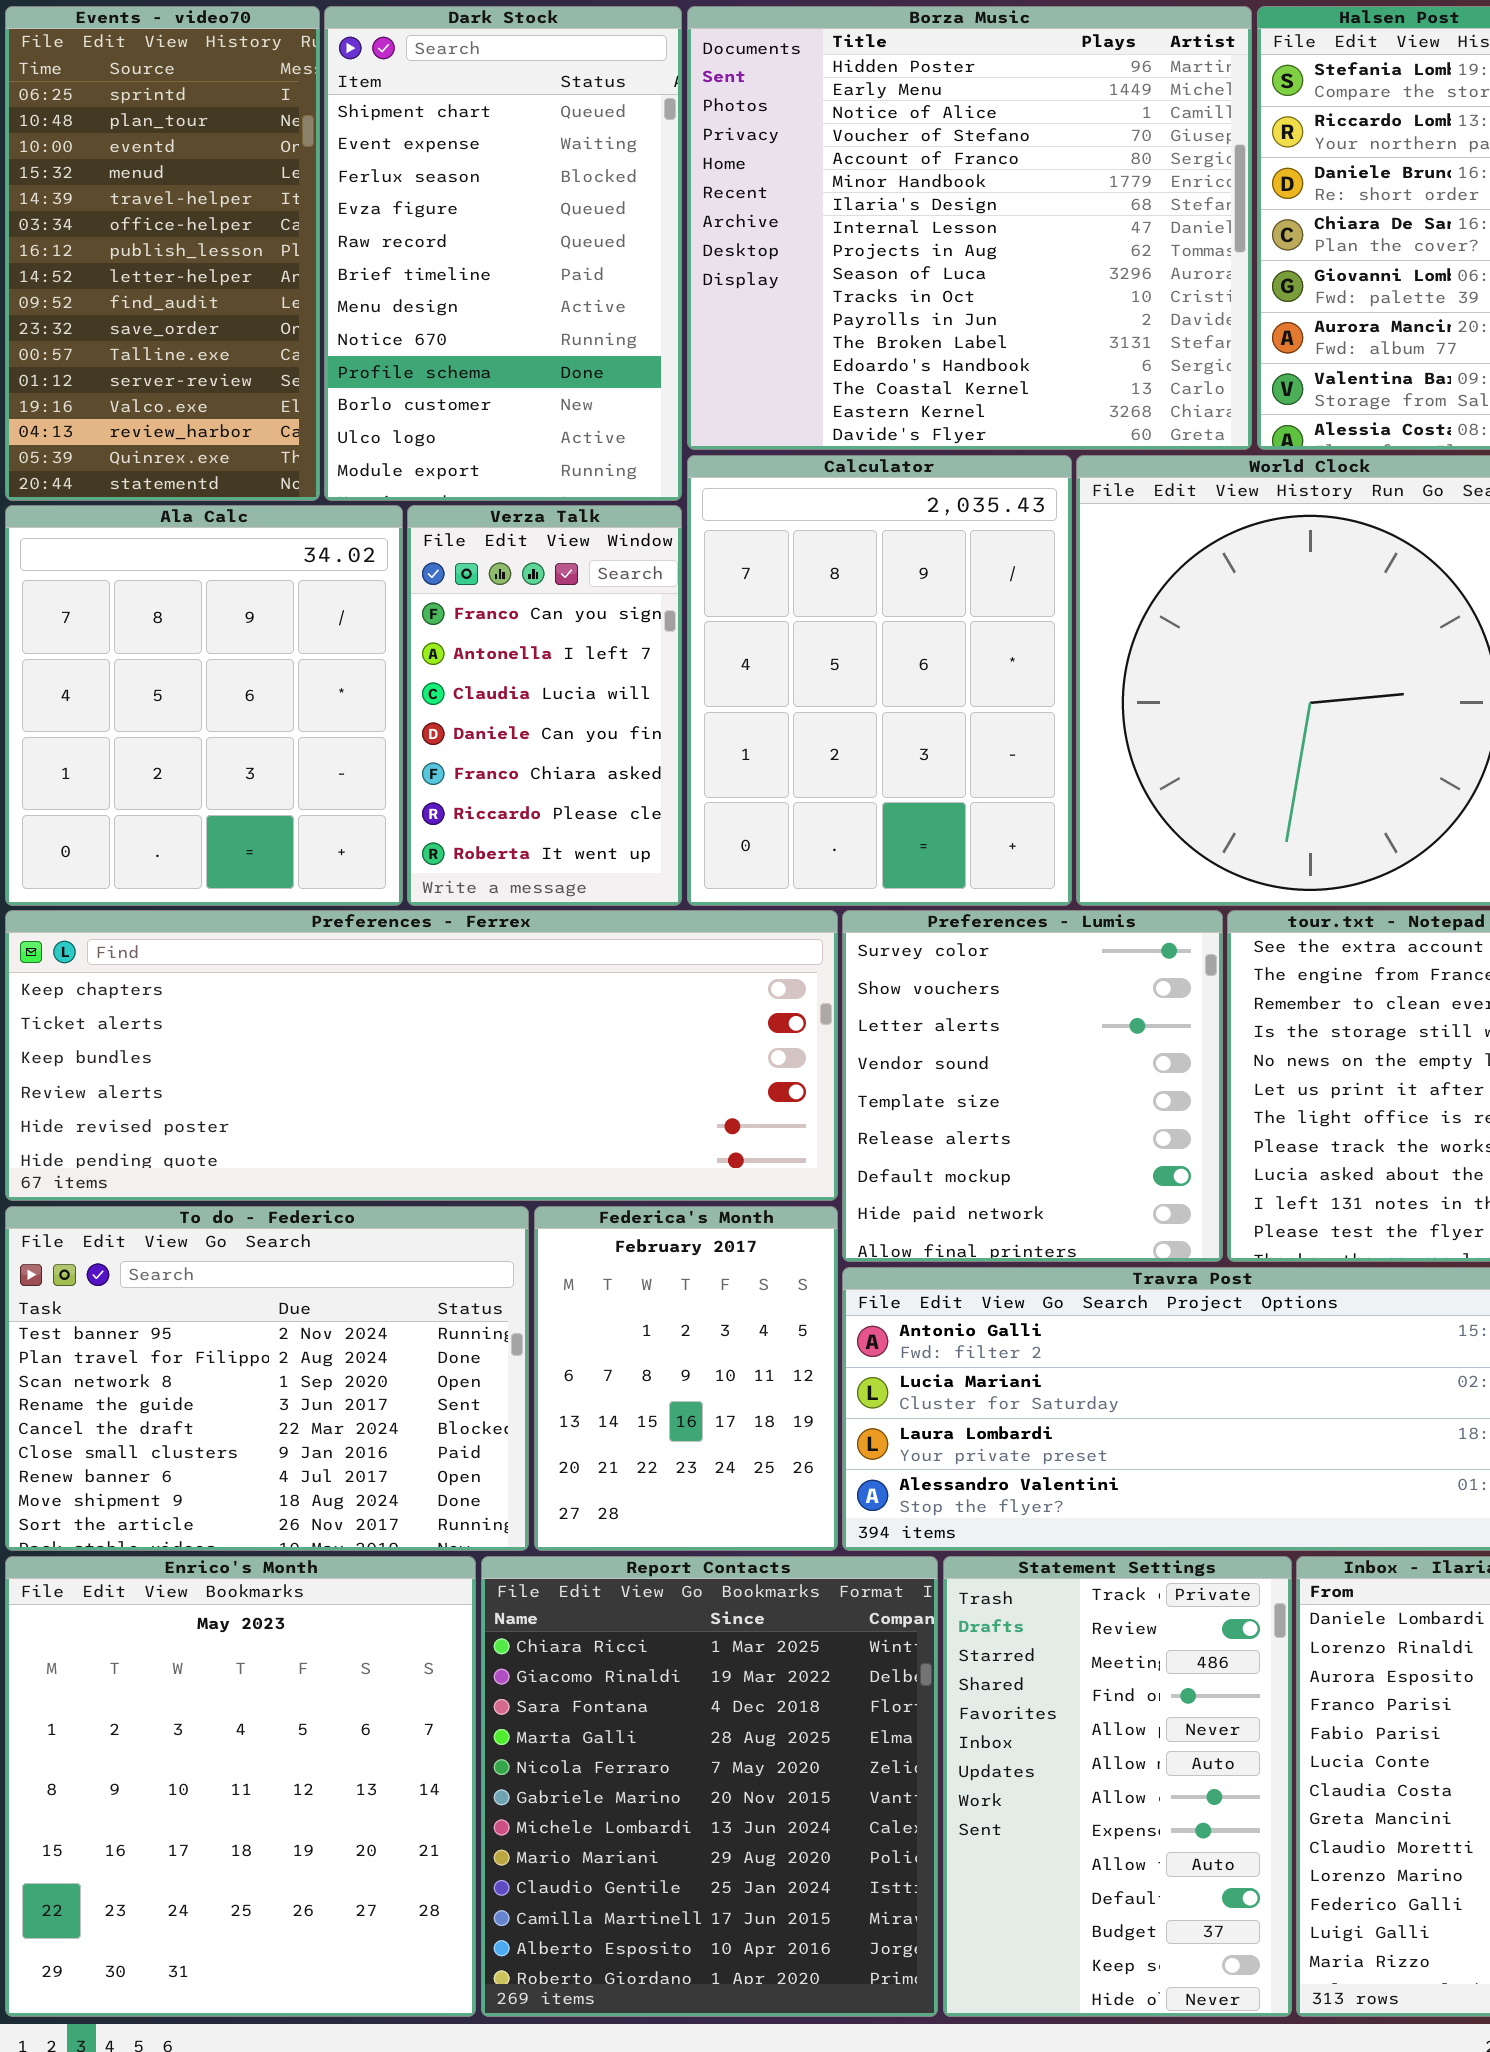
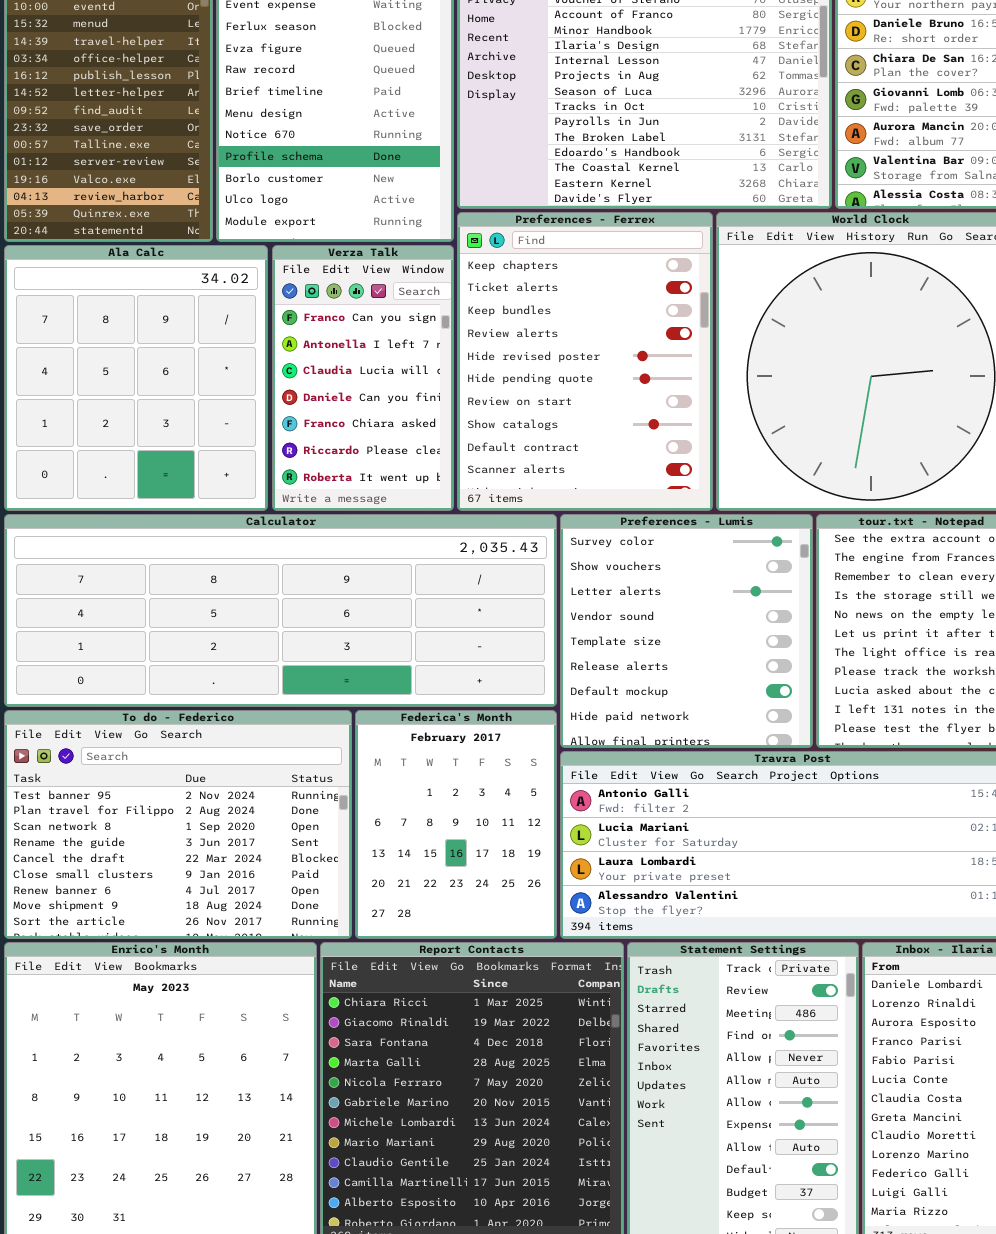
Calculator: [687,455,1072,906] -> [4,514,557,707], moved, resized
Preferences - Ferrex: [5,910,838,1201] -> [457,212,713,511], moved, resized

